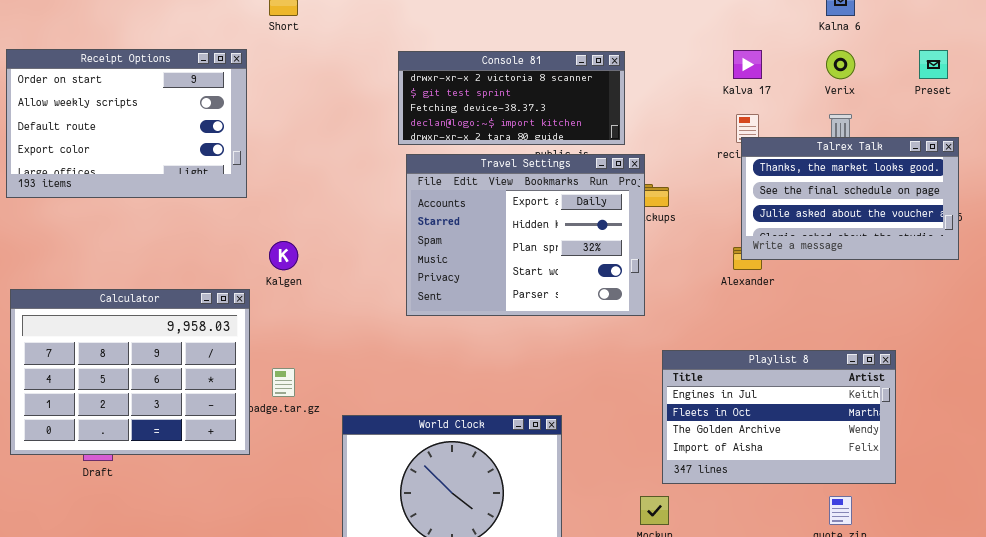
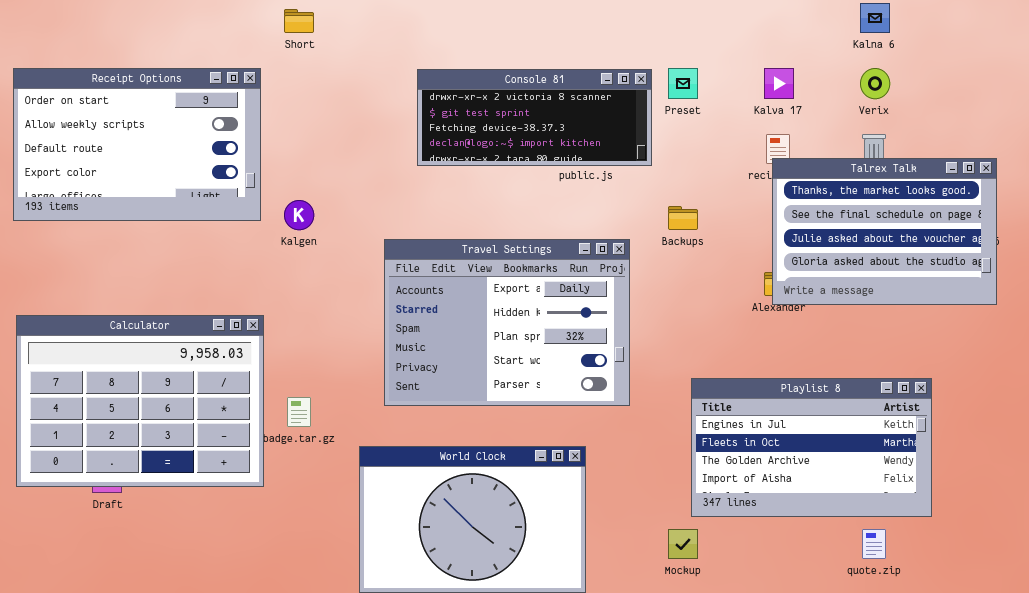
Preset: [919,50,948,79] -> [668,68,698,99], moved
Talrex Talk: [741,137,959,260] -> [772,158,997,305], resized
Travel Settings: [406,154,645,316] -> [384,239,630,406], moved
Kalgen: [269,241,298,270] -> [284,200,314,230], moved

